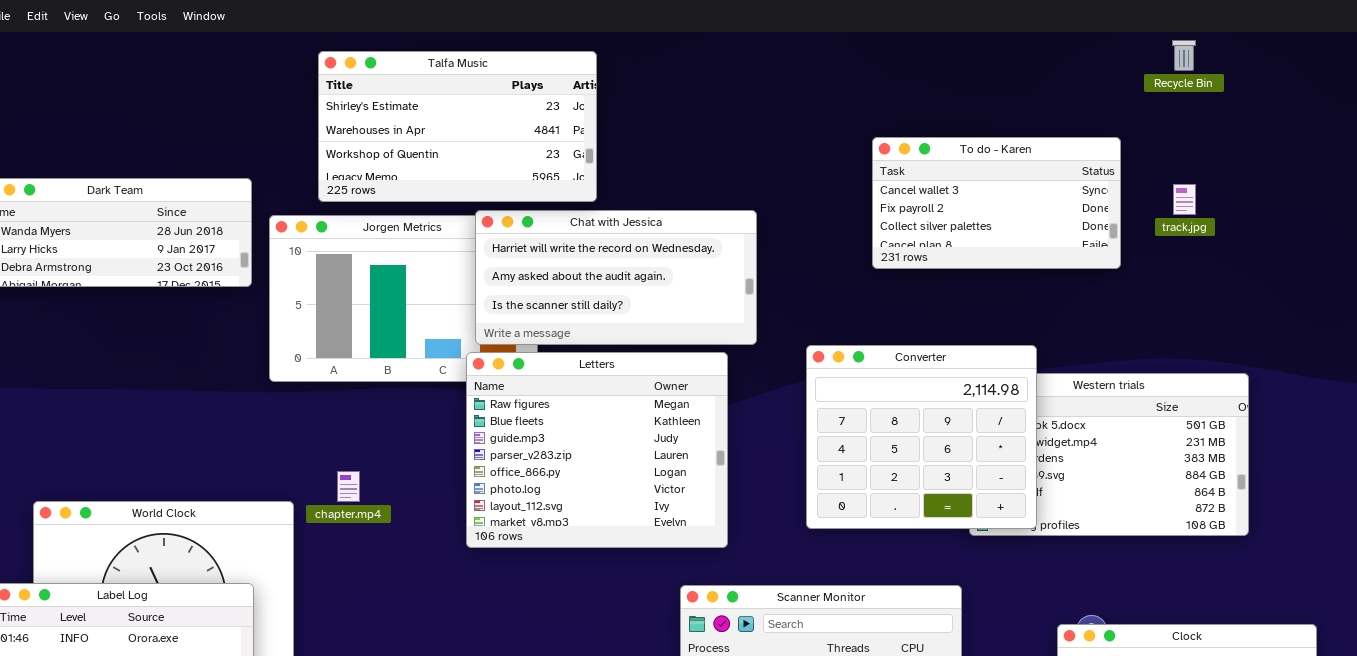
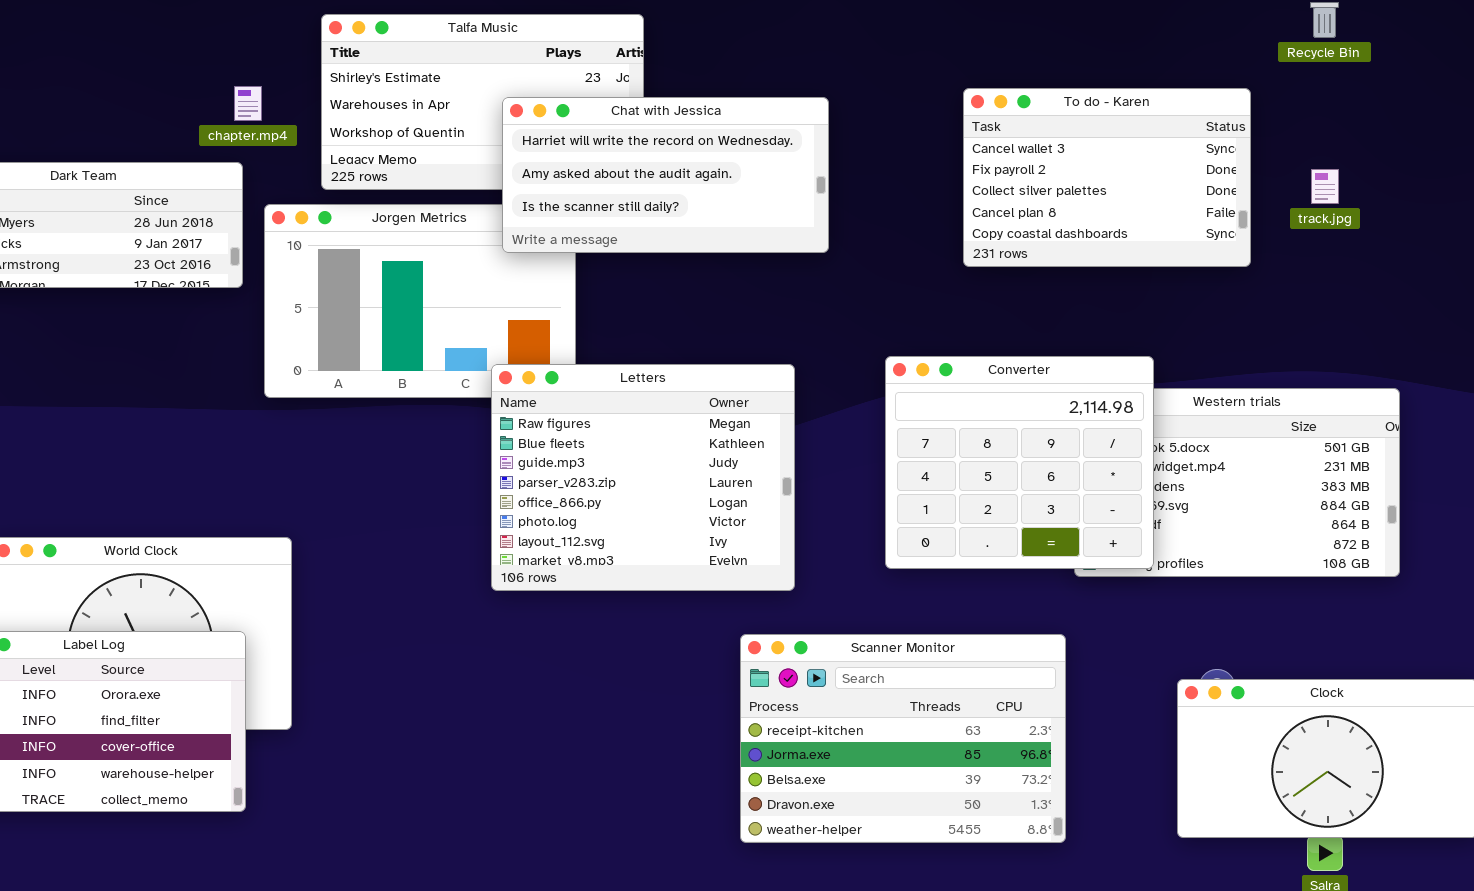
To do - Karen: [872,137,1121,269] -> [963,88,1251,267], resized
Chat with Jessica: [475,210,757,345] -> [502,97,829,253], moved
chapter.mp4: [337,471,360,502] -> [234,86,262,121], moved

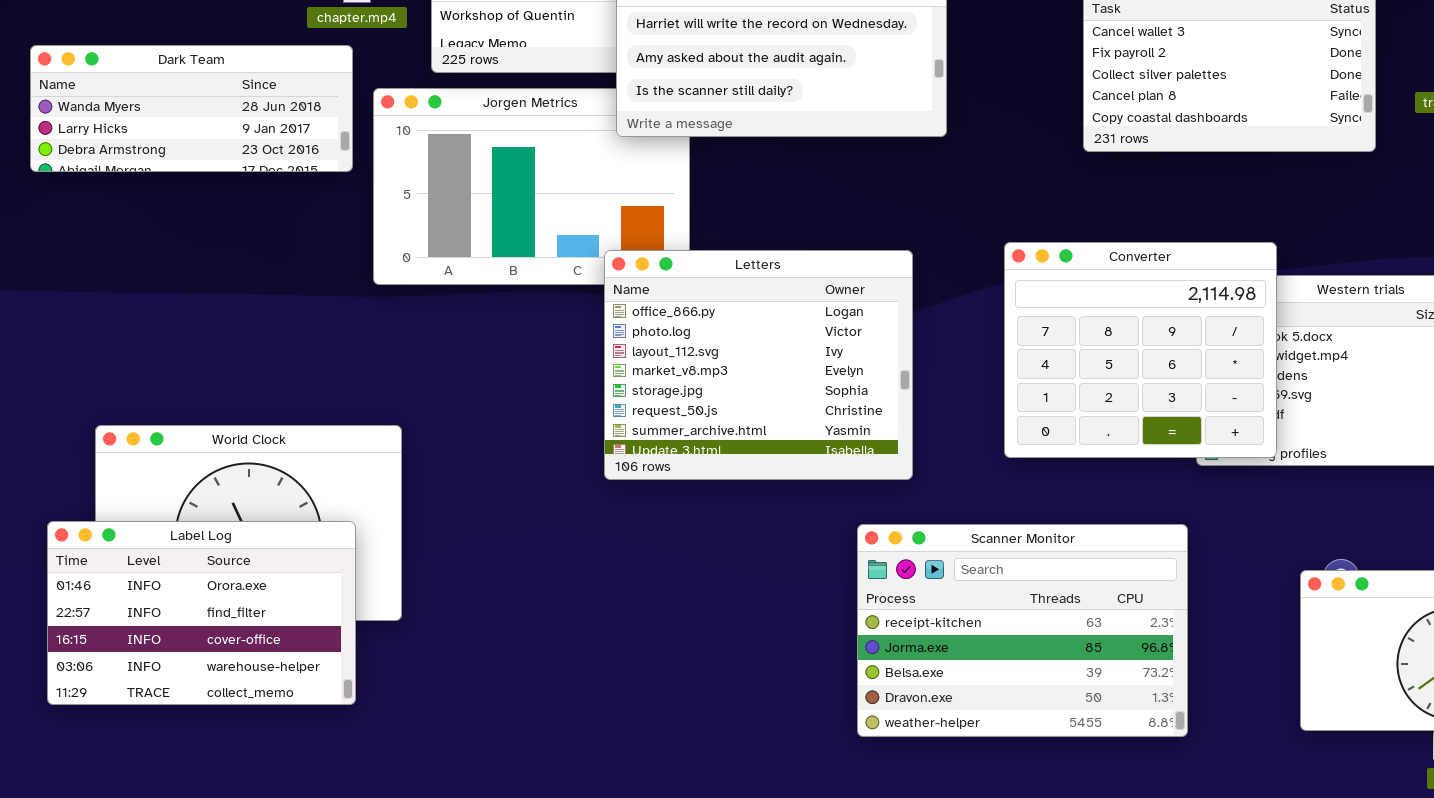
Letters: [491,364,795,591] -> [604,250,913,480], scrolled down 4 rows

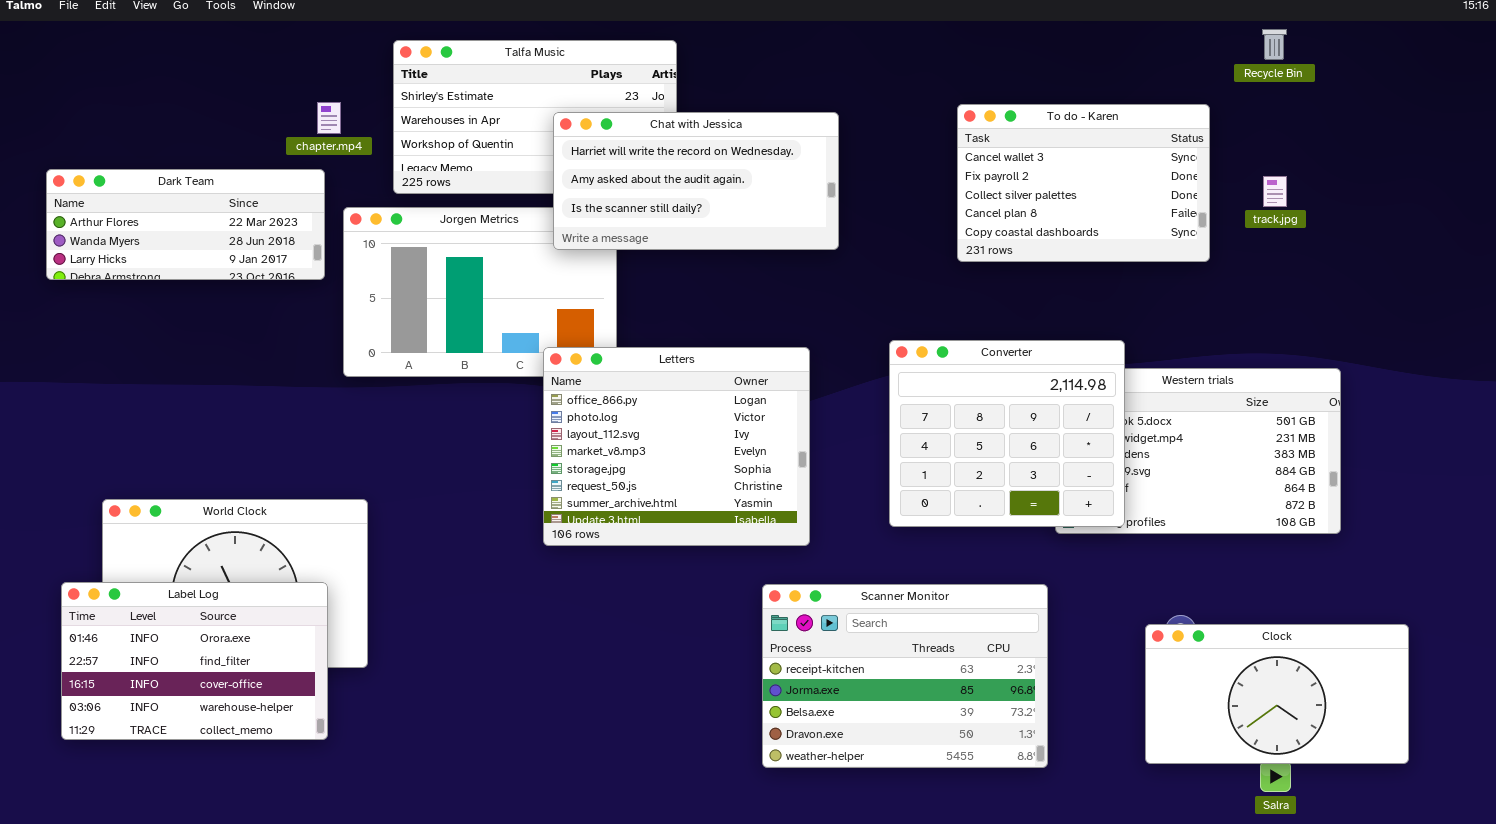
Dark Team: [30,45,353,172] -> [46,169,325,280], scrolled up 1 row

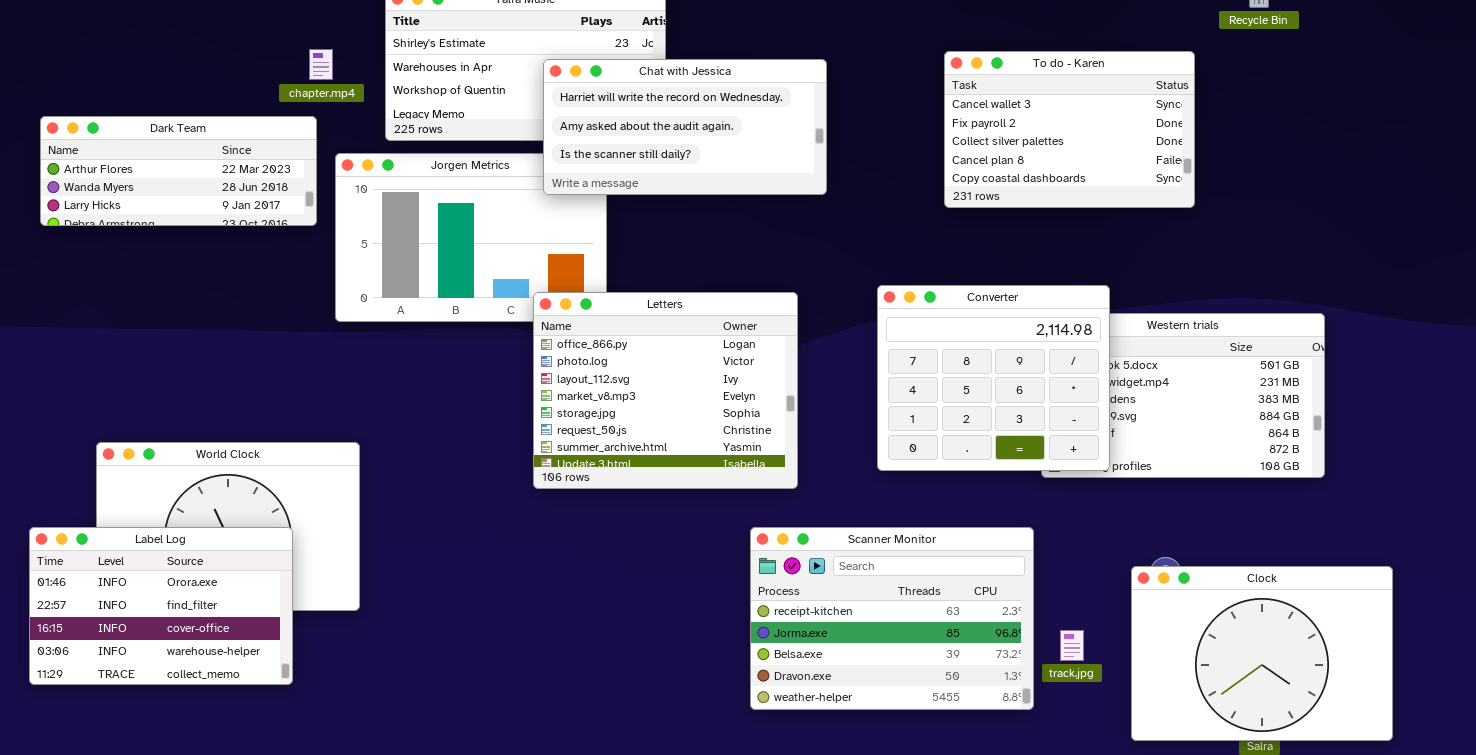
track.jpg: [1263,176,1287,207] -> [1060,630,1084,661], moved
Label Log: [61,582,328,740] -> [29,527,293,685], moved
Clock: [1145,624,1409,764] -> [1131,566,1393,741], resized

